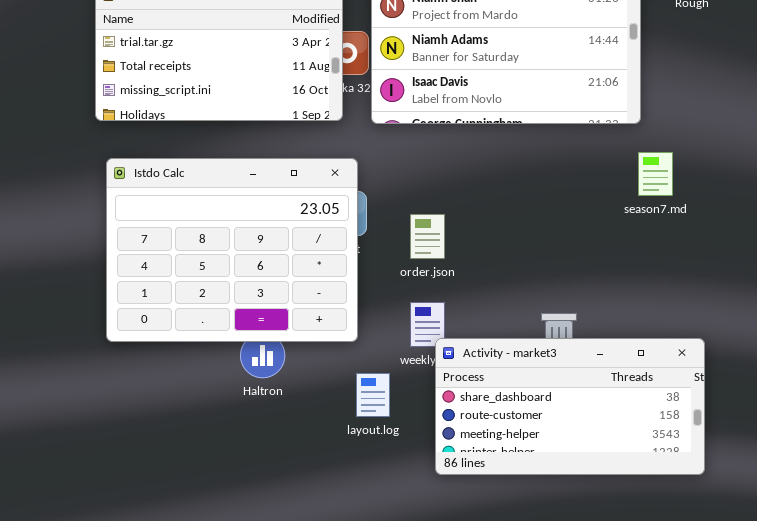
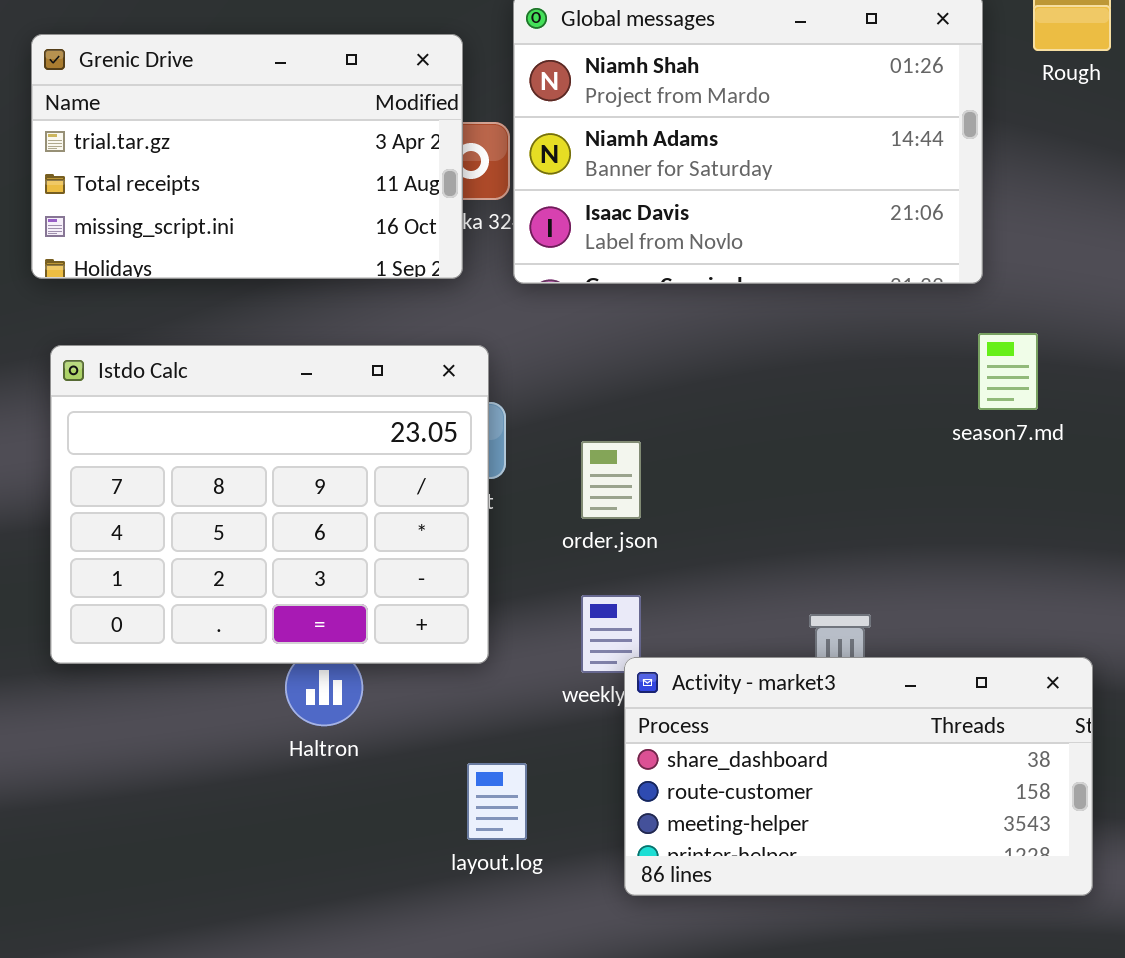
layout.log: [356,373,390,417] -> [467,763,527,840], moved

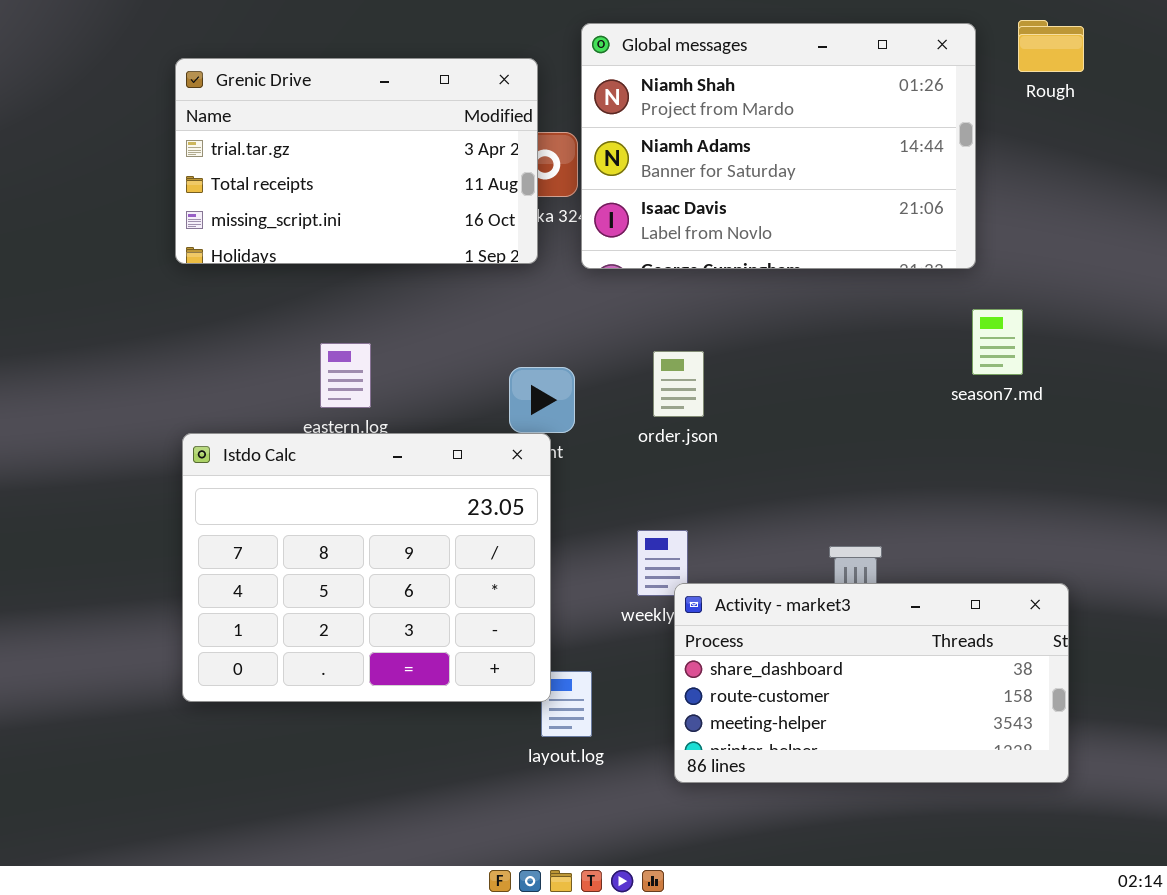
Istdo Calc: [50,345,489,664] -> [182,433,551,702], moved
order.json: [581,441,641,519] -> [653,351,704,417], moved

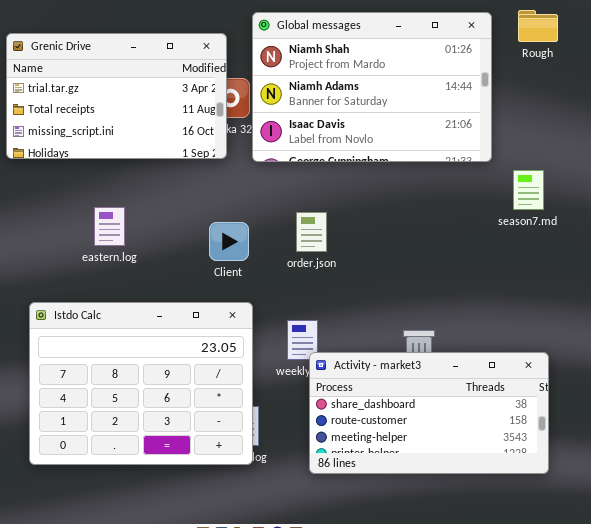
season7.md: [972,309,1023,375] -> [513,170,544,210], moved
Istdo Calc: [182,433,551,702] -> [29,302,253,465], moved

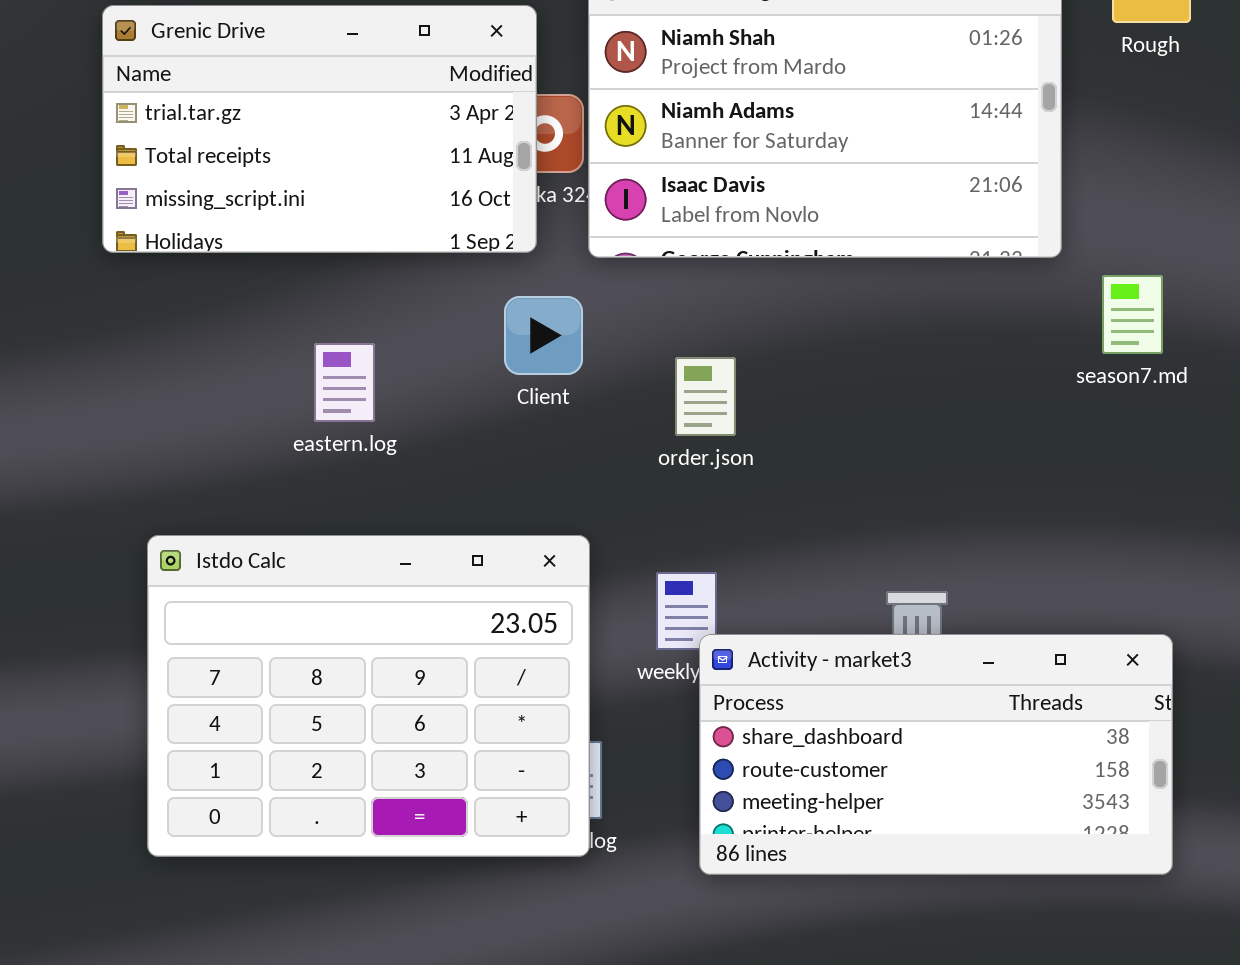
eastern.log: [94,207,125,246] -> [314,343,375,422], moved
Client: [209,222,249,261] -> [504,296,583,375], moved

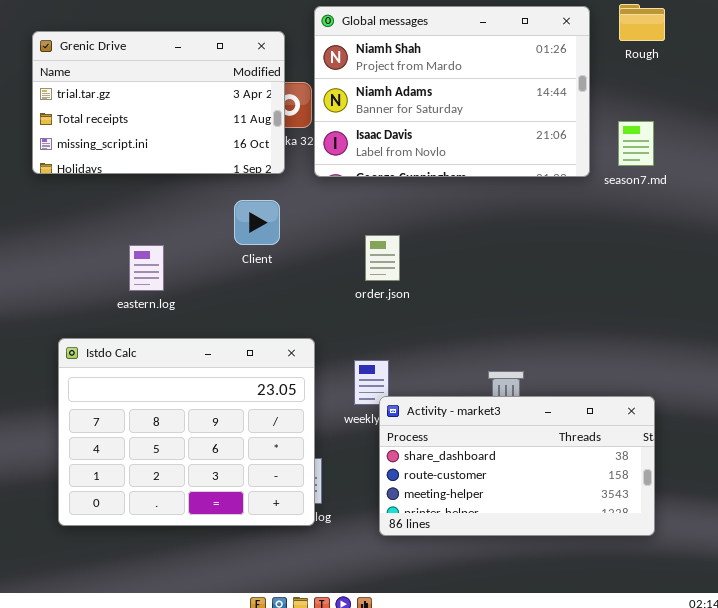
season7.md: [1102,275,1163,354] -> [618,121,654,166], moved
Client: [504,296,583,375] -> [234,200,280,245], moved
eastern.log: [314,343,375,422] -> [129,245,164,291], moved

